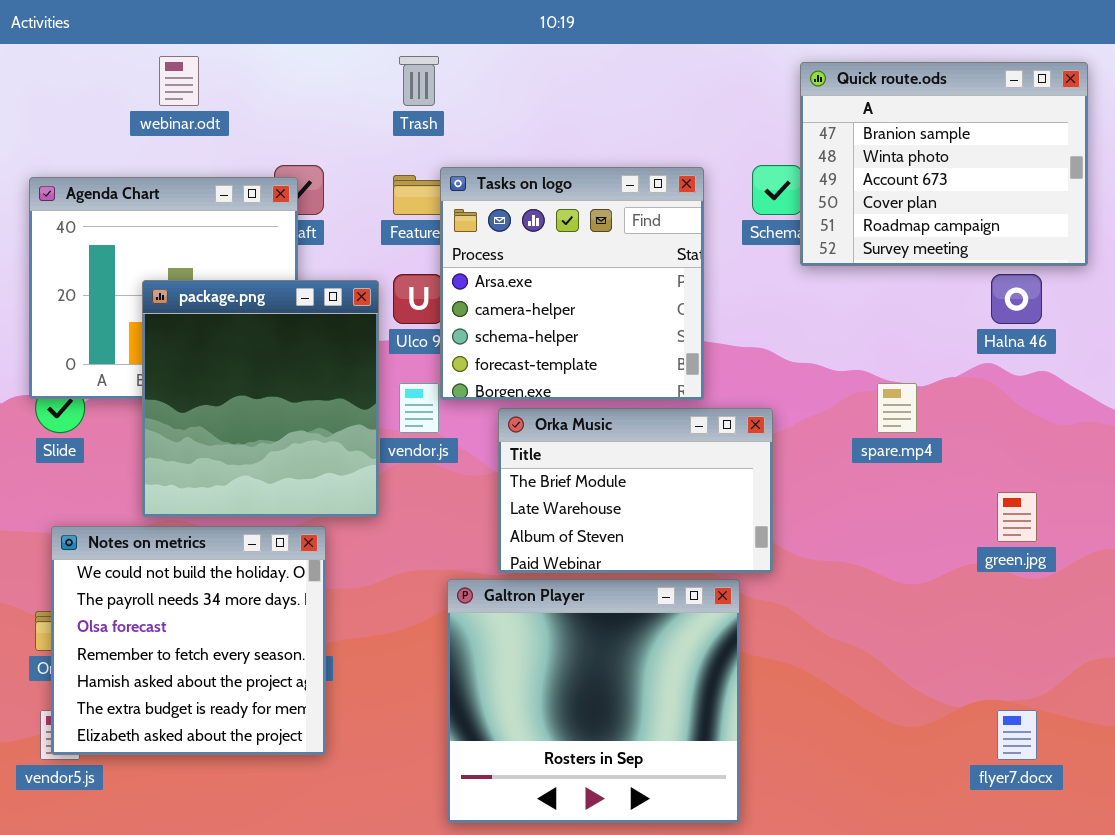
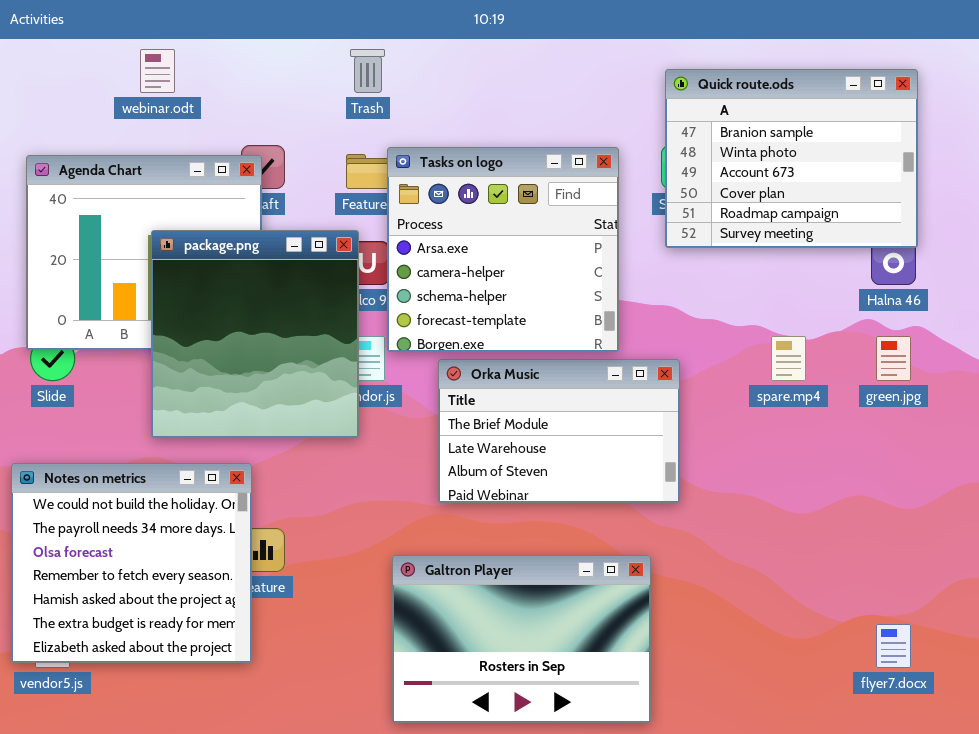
Quick route.ods: [800,62,1088,266] -> [665,69,918,248], moved
package.png: [142,280,379,517] -> [151,230,359,438], moved
green.jpg: [997,492,1037,542] -> [876,336,911,381], moved
Notes on metrics: [51,526,326,755] -> [11,463,252,663], moved
Galtron Player: [447,579,740,823] -> [392,555,651,723], resized

